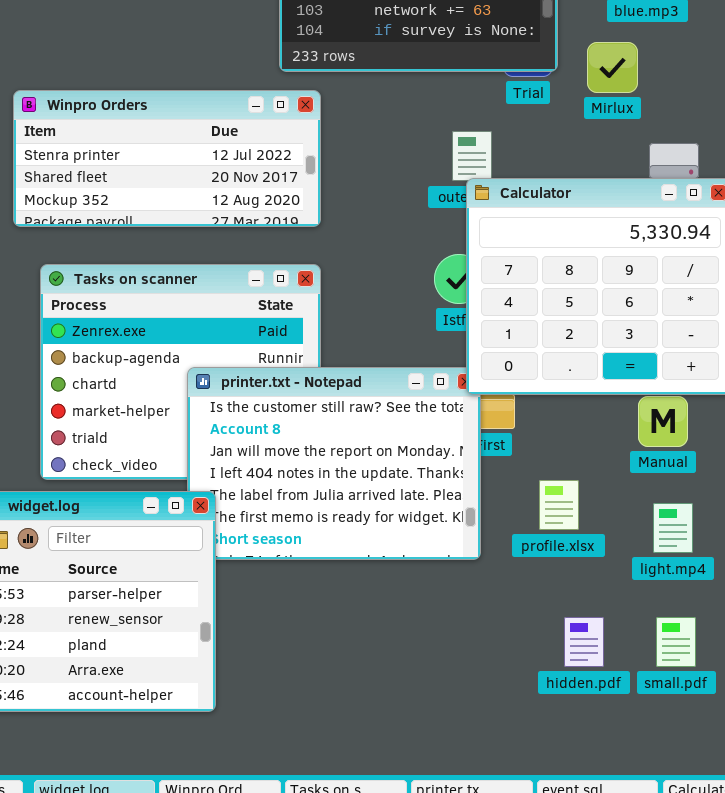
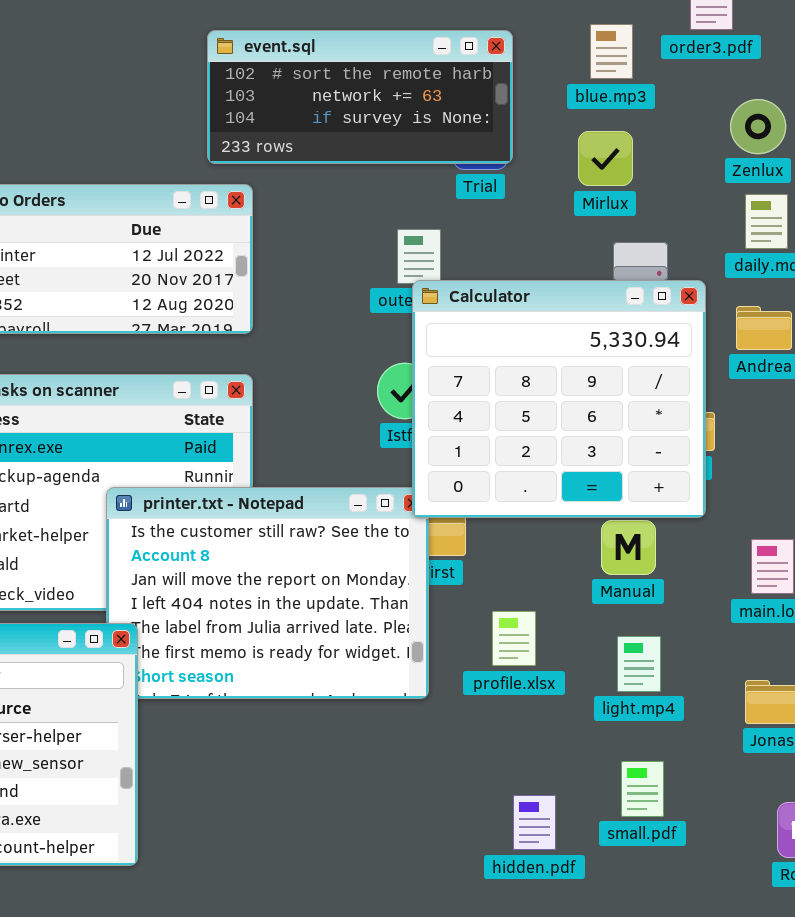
Mirlux: [587,42,638,93] -> [578,131,633,186], moved
hidden.pdf: [564,617,604,667] -> [513,795,556,850], moved

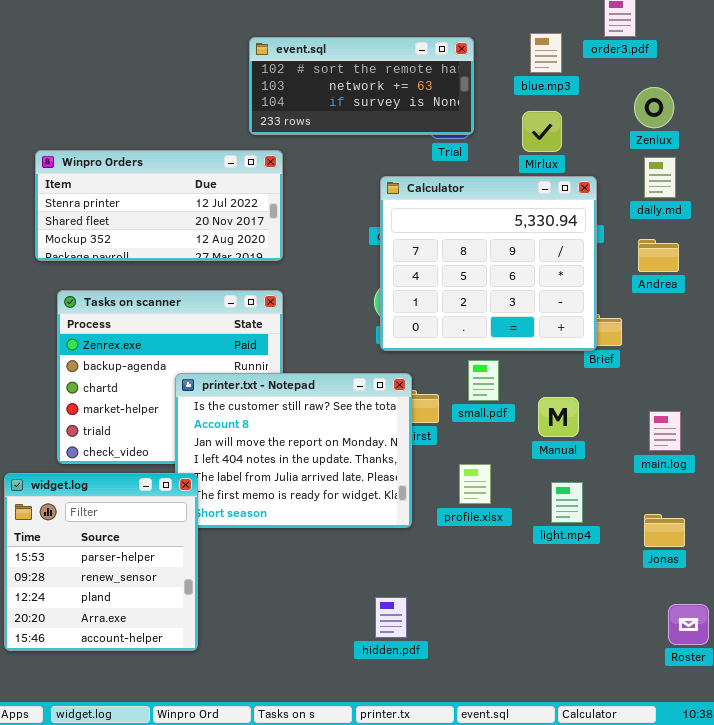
Calculator: [412,280,706,518] -> [380,176,597,351], moved
small.pdf: [621,761,664,817] -> [468,360,499,401], moved
hidden.pdf: [513,795,556,850] -> [375,597,407,638], moved

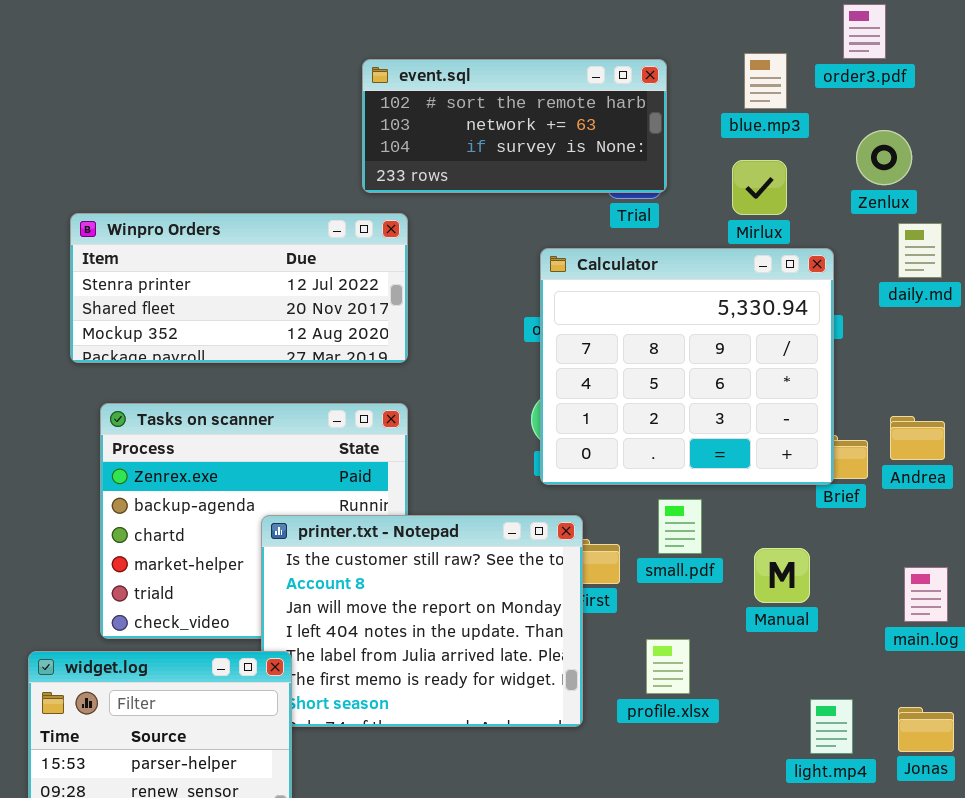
Zenlux: [634,87,674,128] -> [856,130,912,185], moved
Andrea: [638,239,679,272] -> [890,416,945,460], moved
light.mp4: [551,482,583,523] -> [810,699,853,754], moved

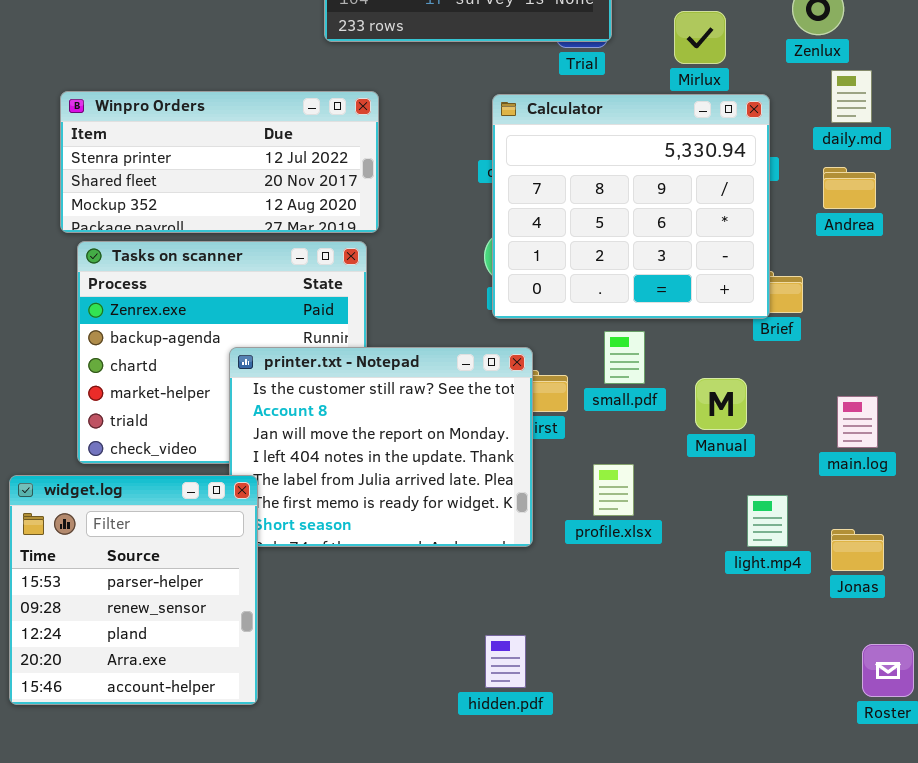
Winpro Orders: [70,213,408,363] -> [60,91,379,233], moved
Andrea: [890,416,945,460] -> [823,167,876,209], moved
light.mp4: [810,699,853,754] -> [747,495,788,547], moved

